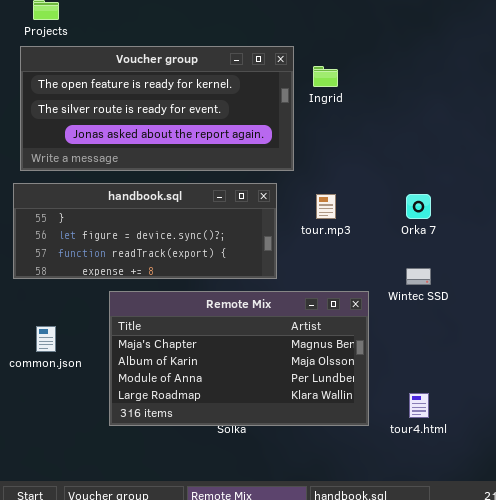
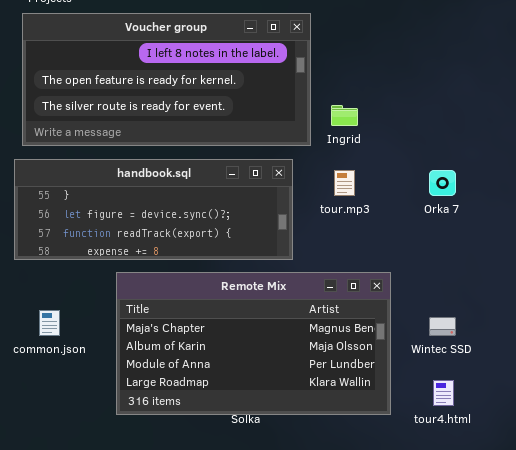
Voucher group: [20,46,294,171] -> [22,13,311,146], scrolled up 1 row
Ingrid: [313,66,338,87] -> [331,105,358,126], moved
Wintec SSD: [406,268,431,285] -> [429,317,456,336], moved

